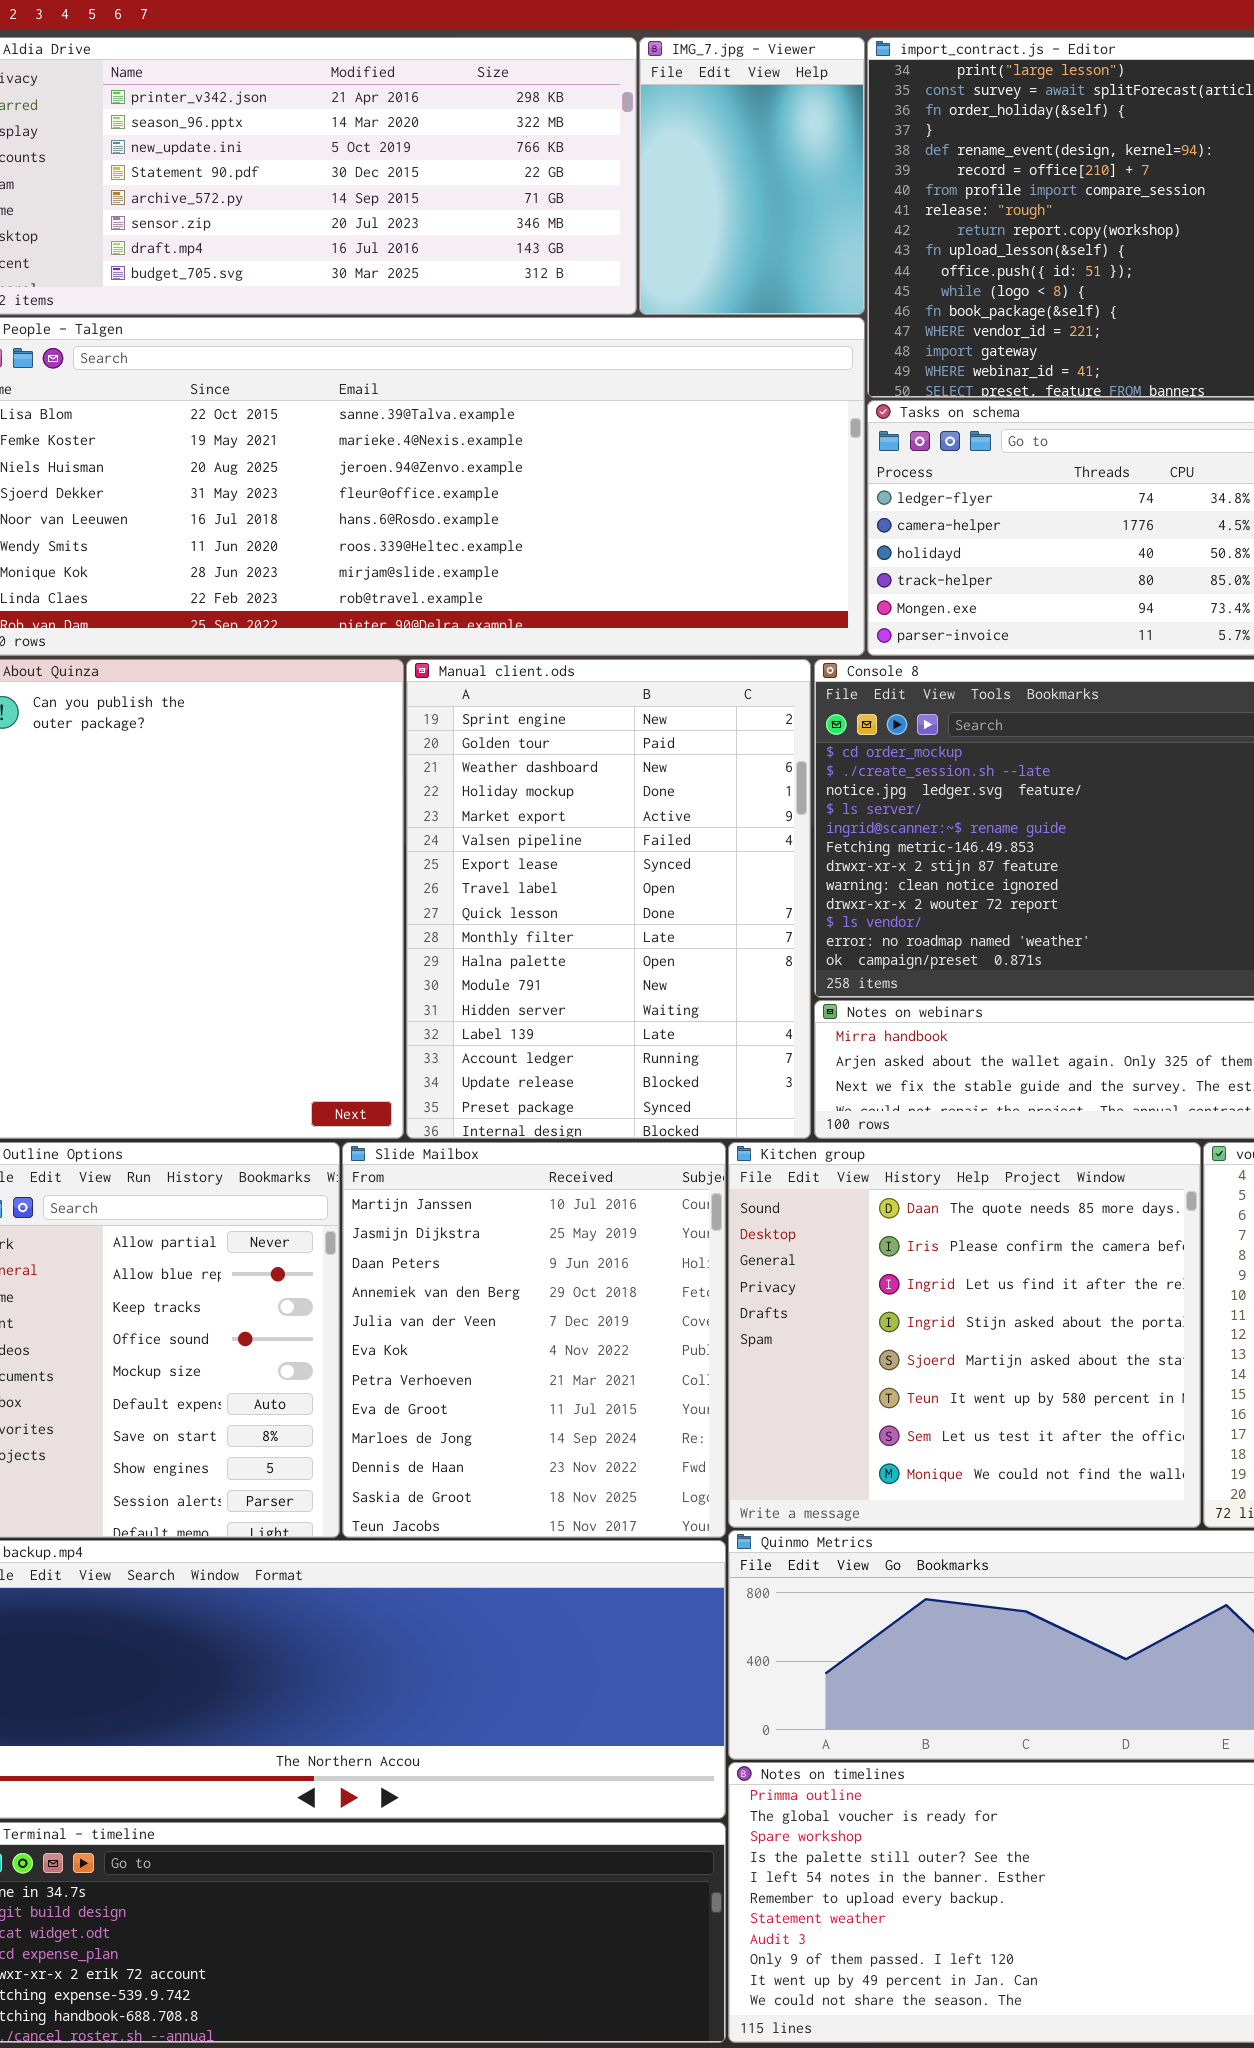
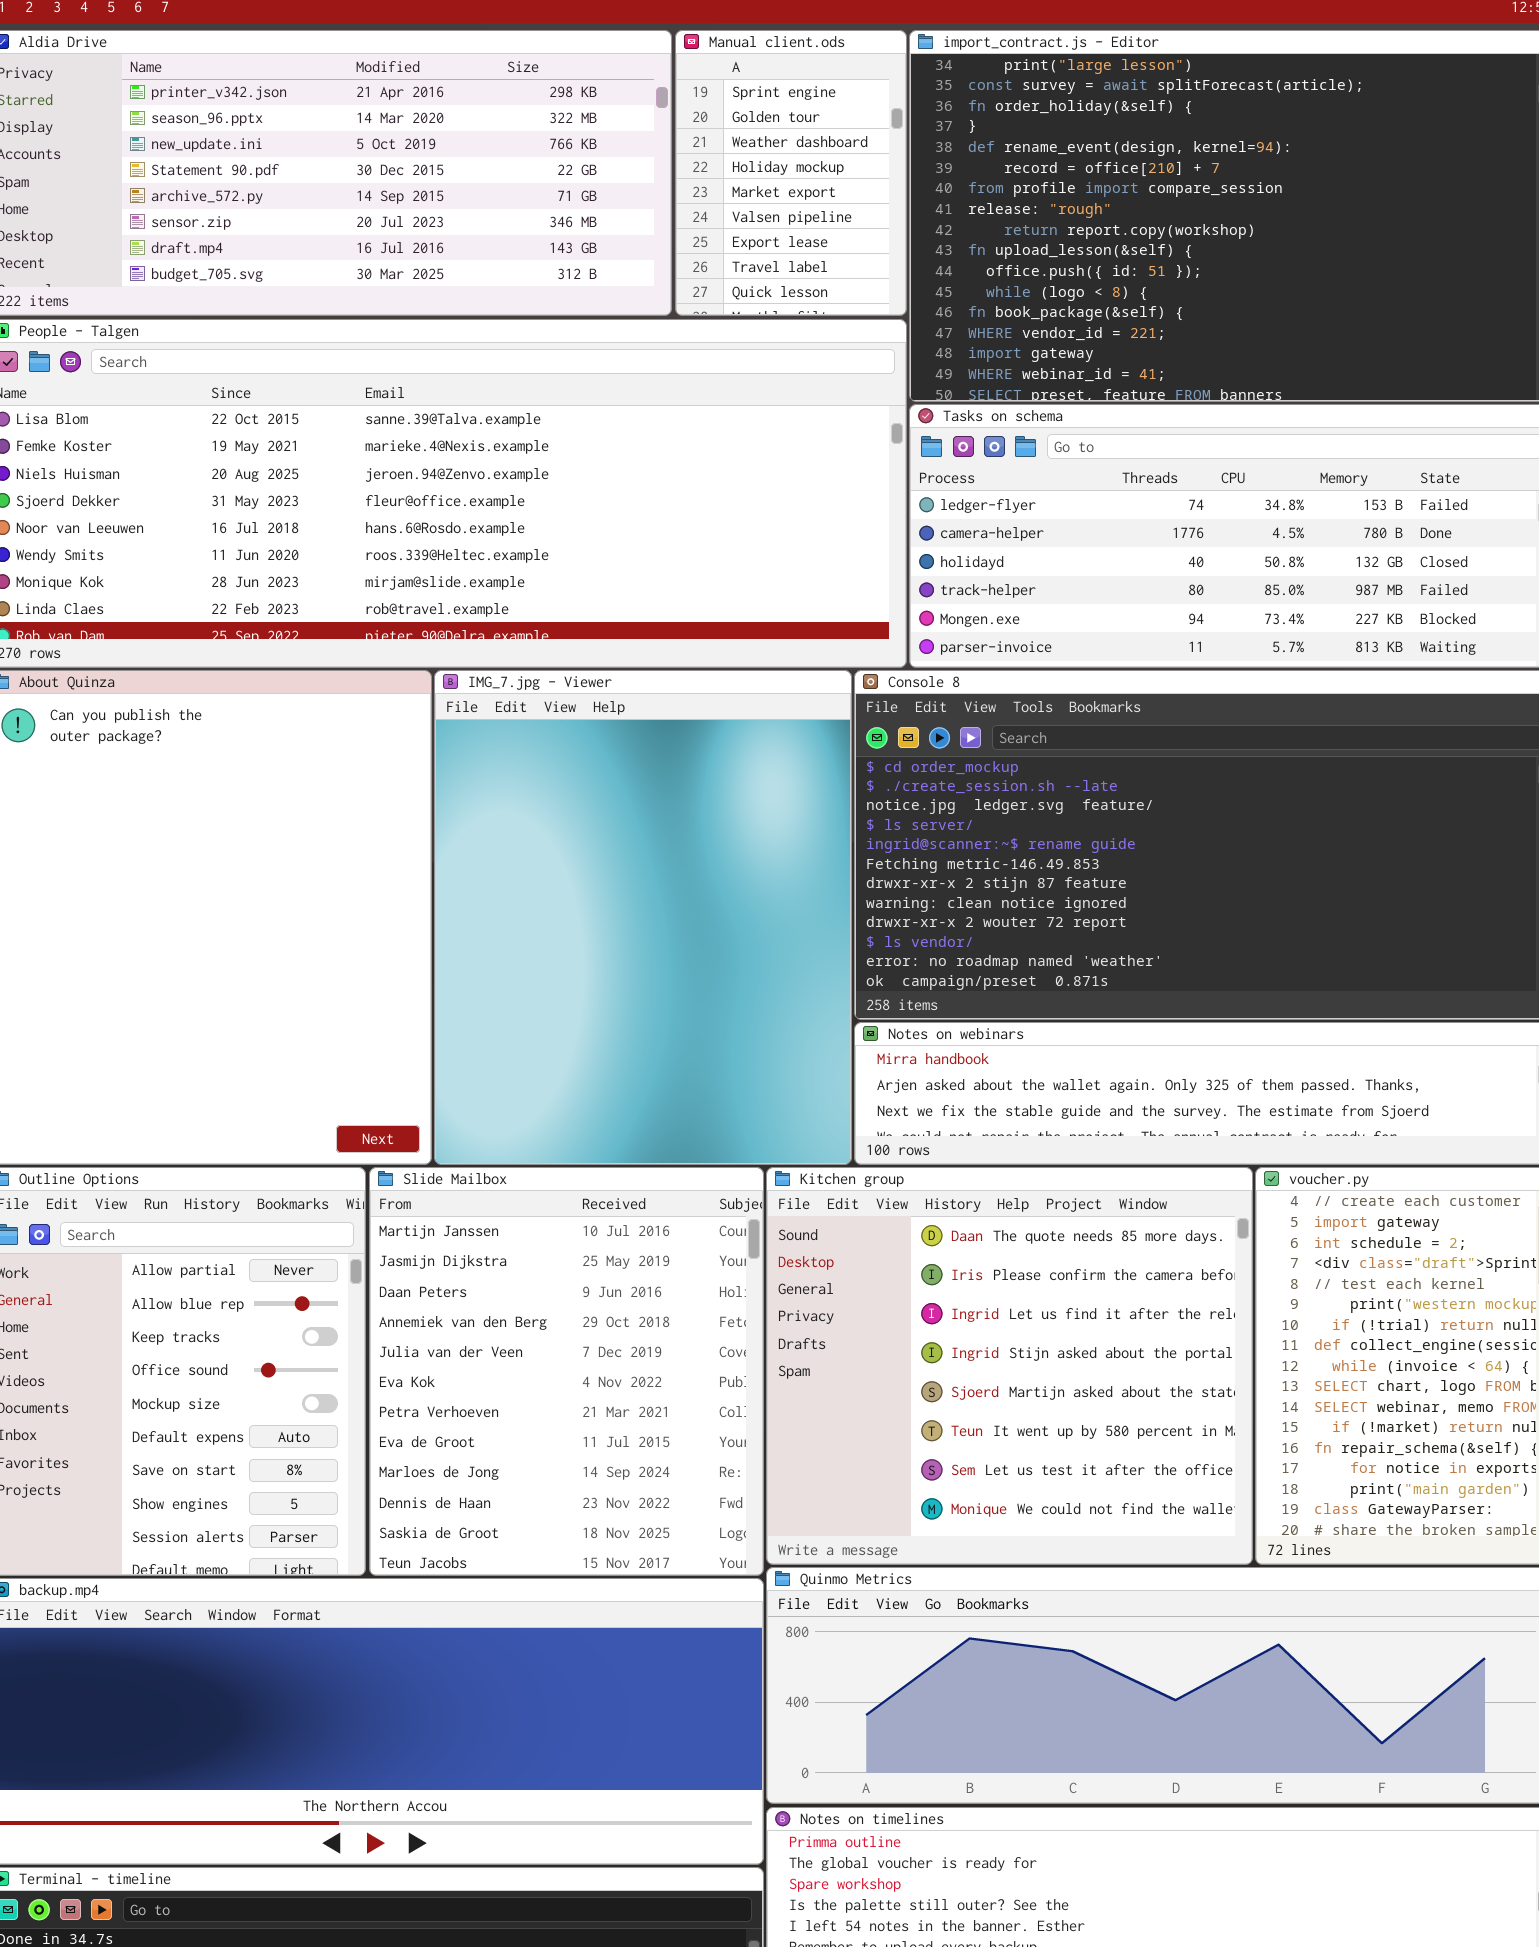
IMG_7.jpg - Viewer: [639,37,865,315] -> [434,670,852,1165], moved, resized
Manual client.ods: [406,659,811,1139] -> [675,30,907,316], moved, resized

